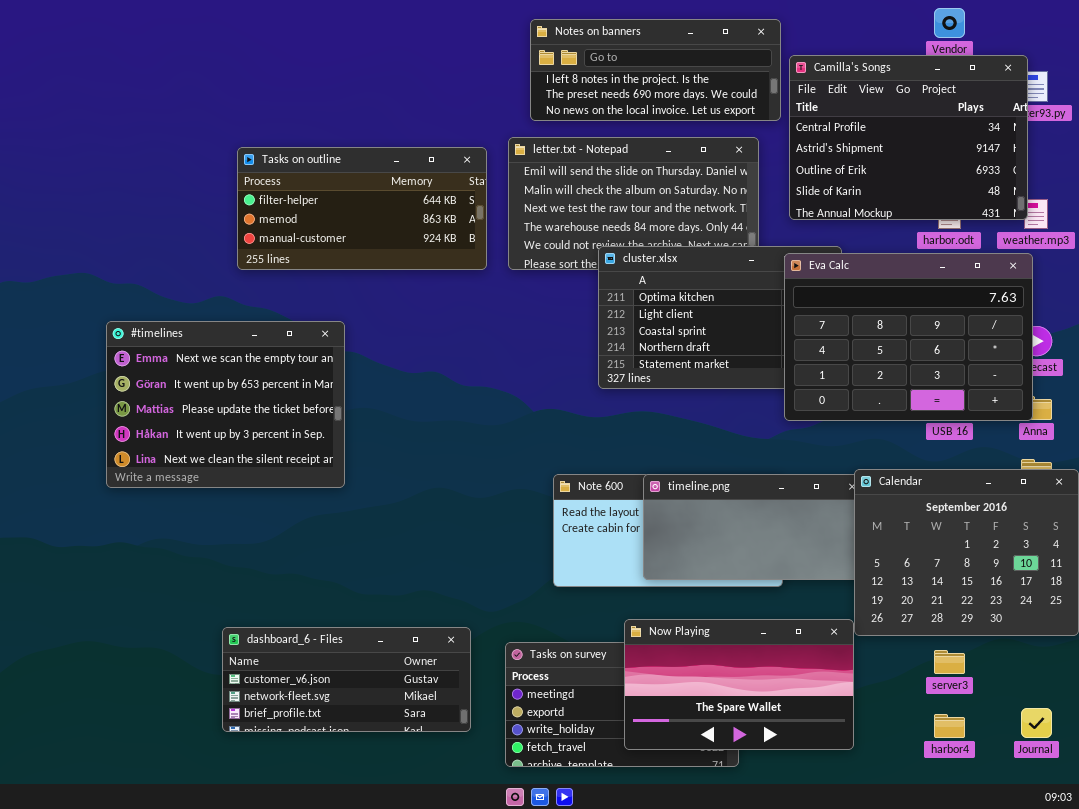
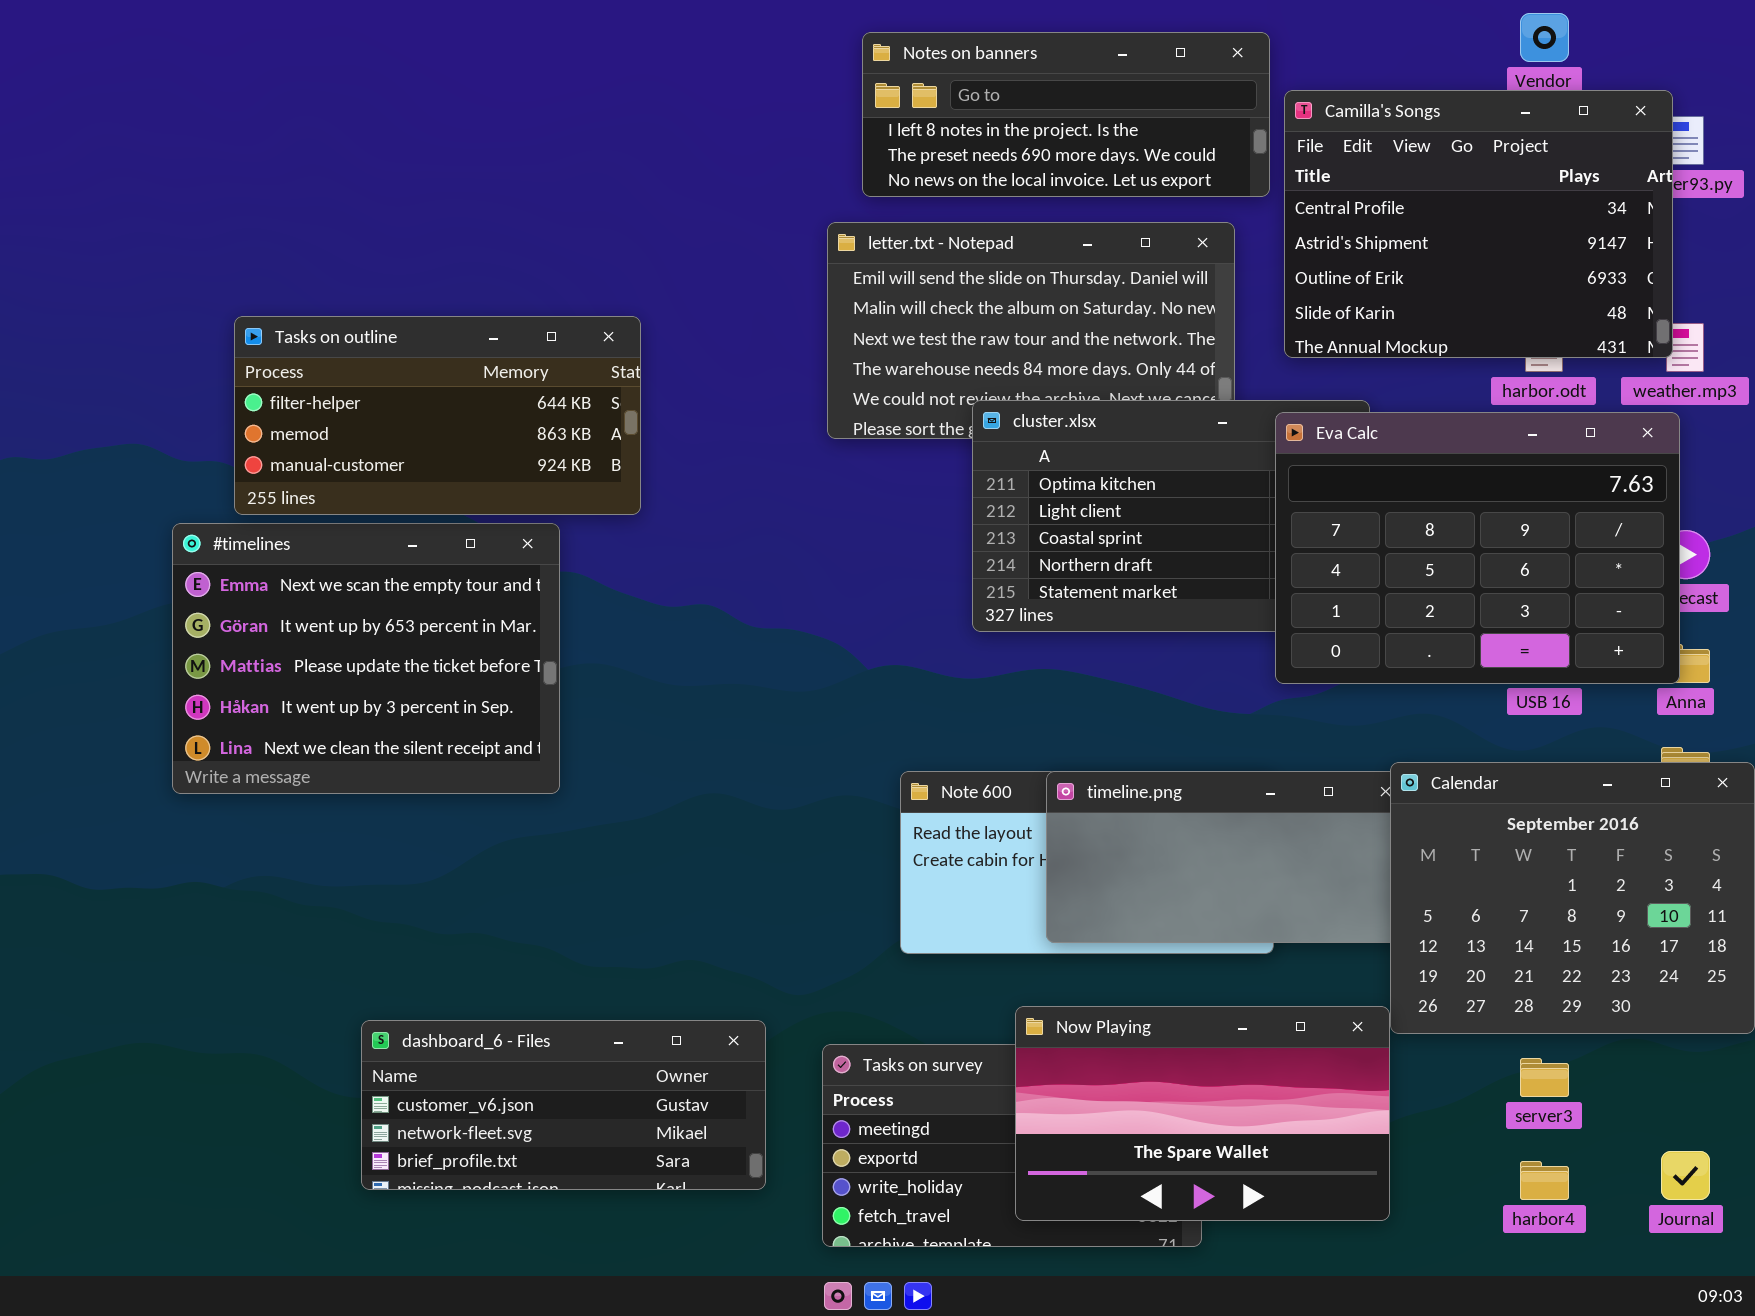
Tasks on outline: [237,147,487,270] -> [234,316,641,515], moved

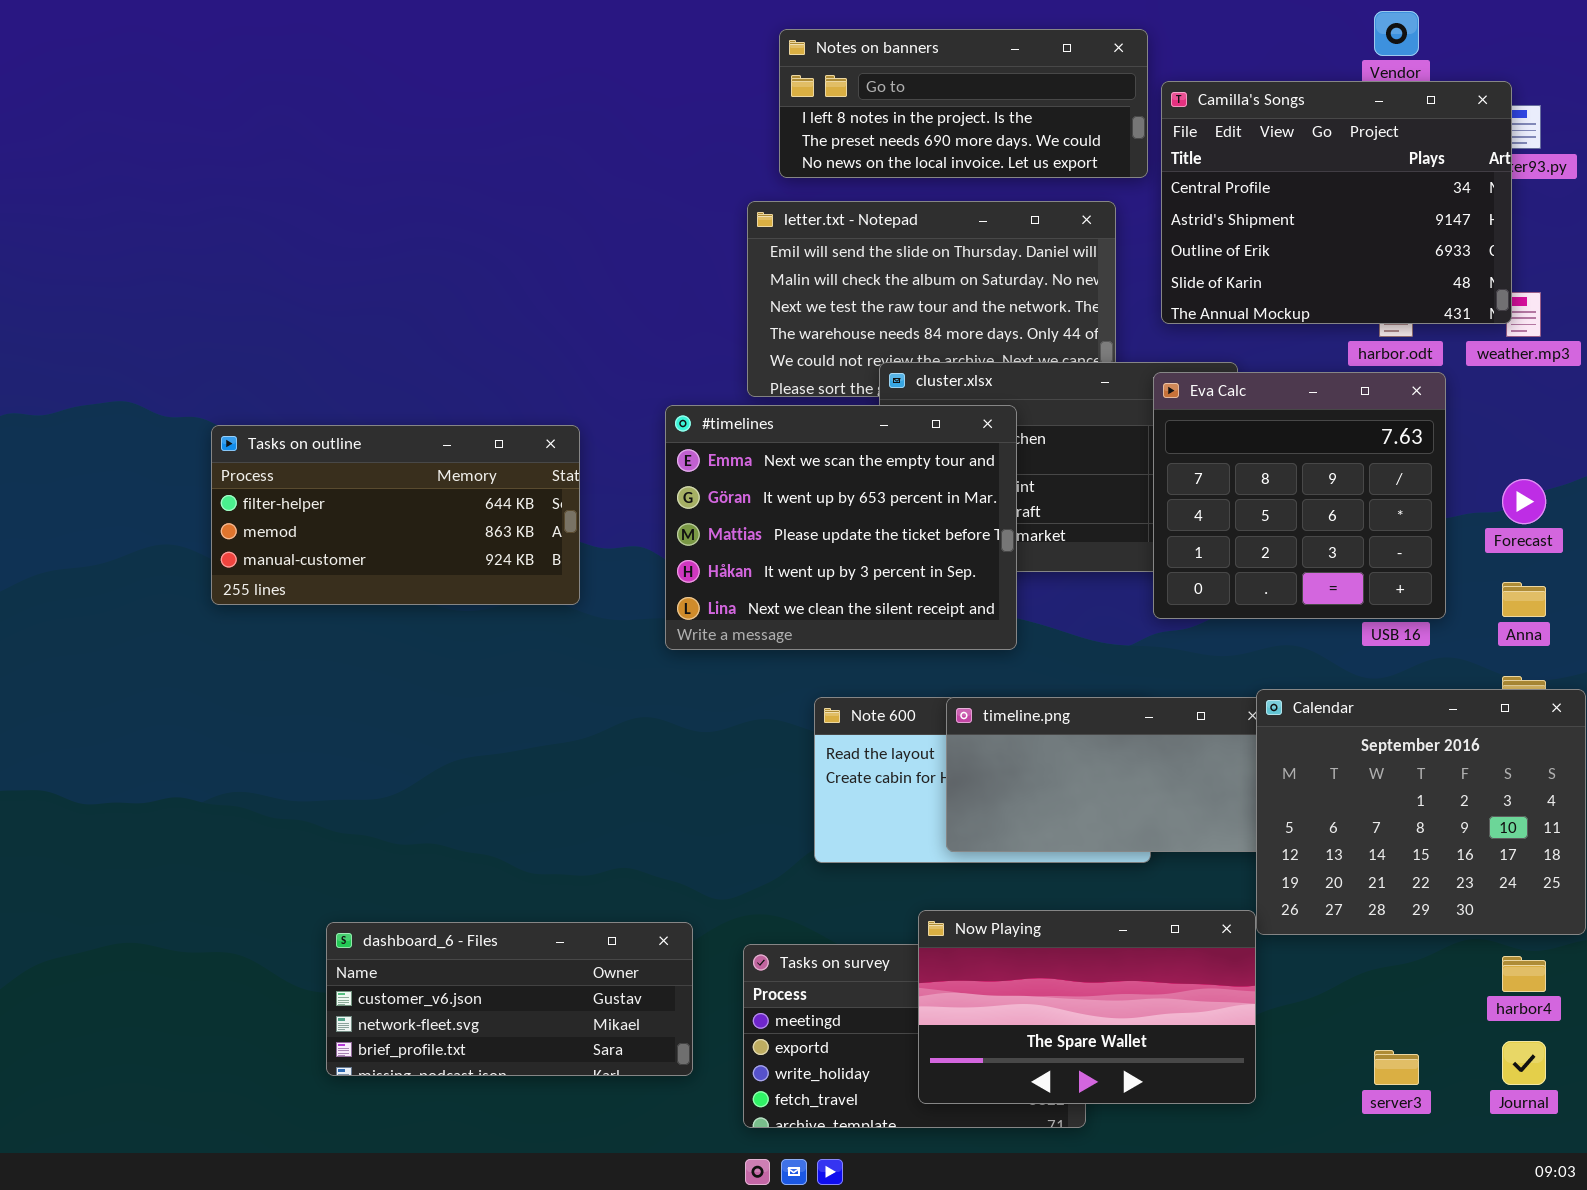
Tasks on outline: [234,316,641,515] -> [211,425,580,605], moved
Eva Calc: [1275,412,1680,684] -> [1153,372,1446,619], resized
#timelines: [172,523,560,794] -> [665,405,1017,650], moved
server3: [1520,1058,1569,1097] -> [1374,1050,1419,1085], moved
harbor4: [1520,1161,1569,1200] -> [1502,956,1546,992], moved

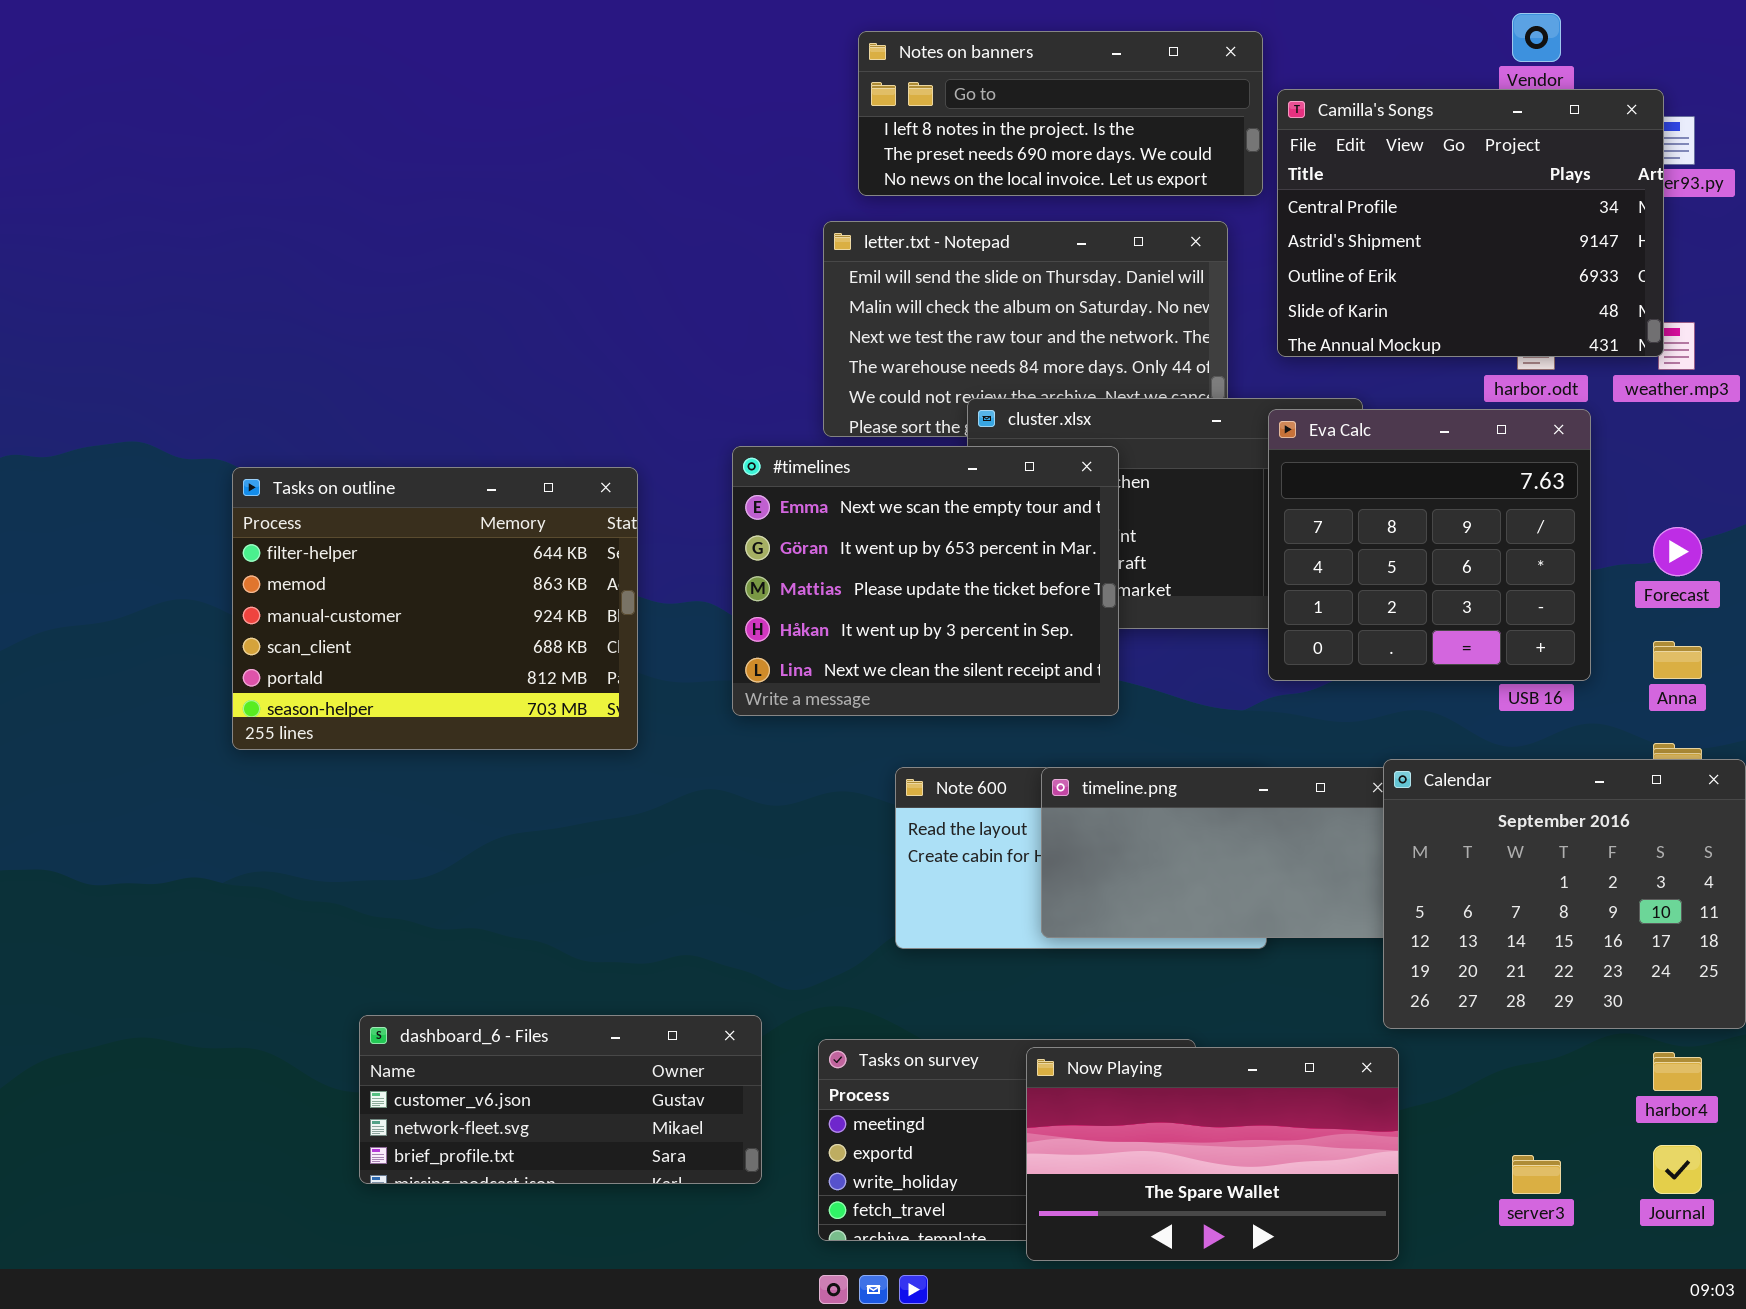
Tasks on outline: [211,425,580,605] -> [232,467,638,750], resized
Now Playing: [918,910,1256,1104] -> [1026,1047,1399,1261], moved

